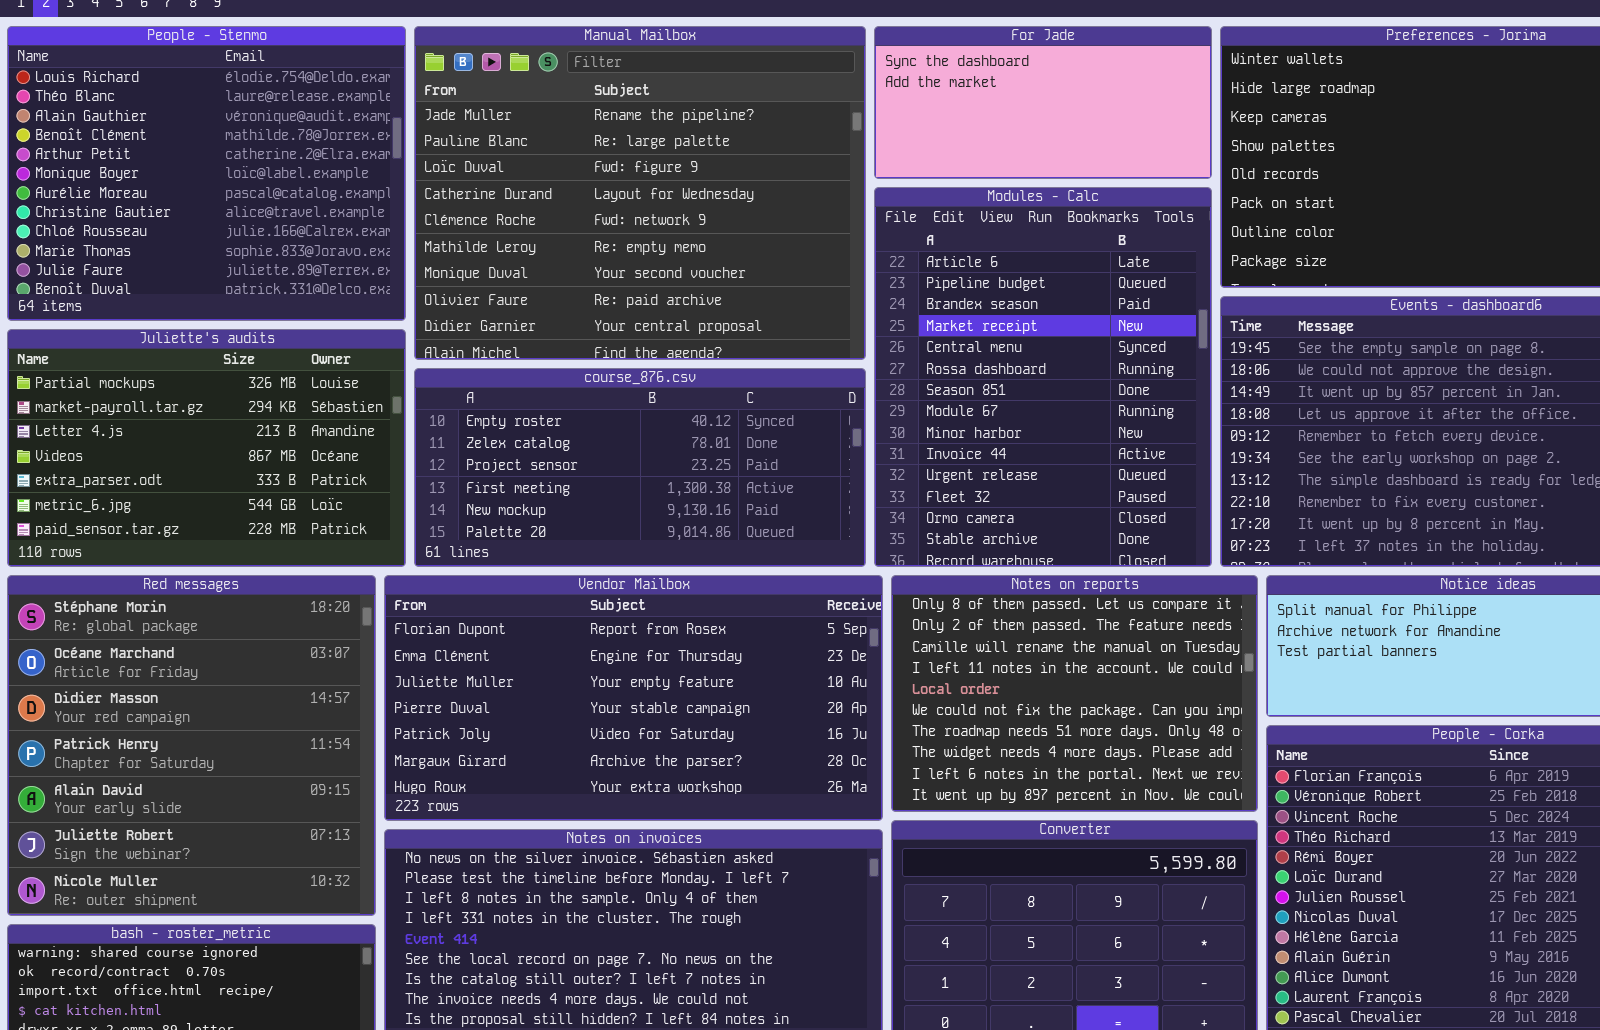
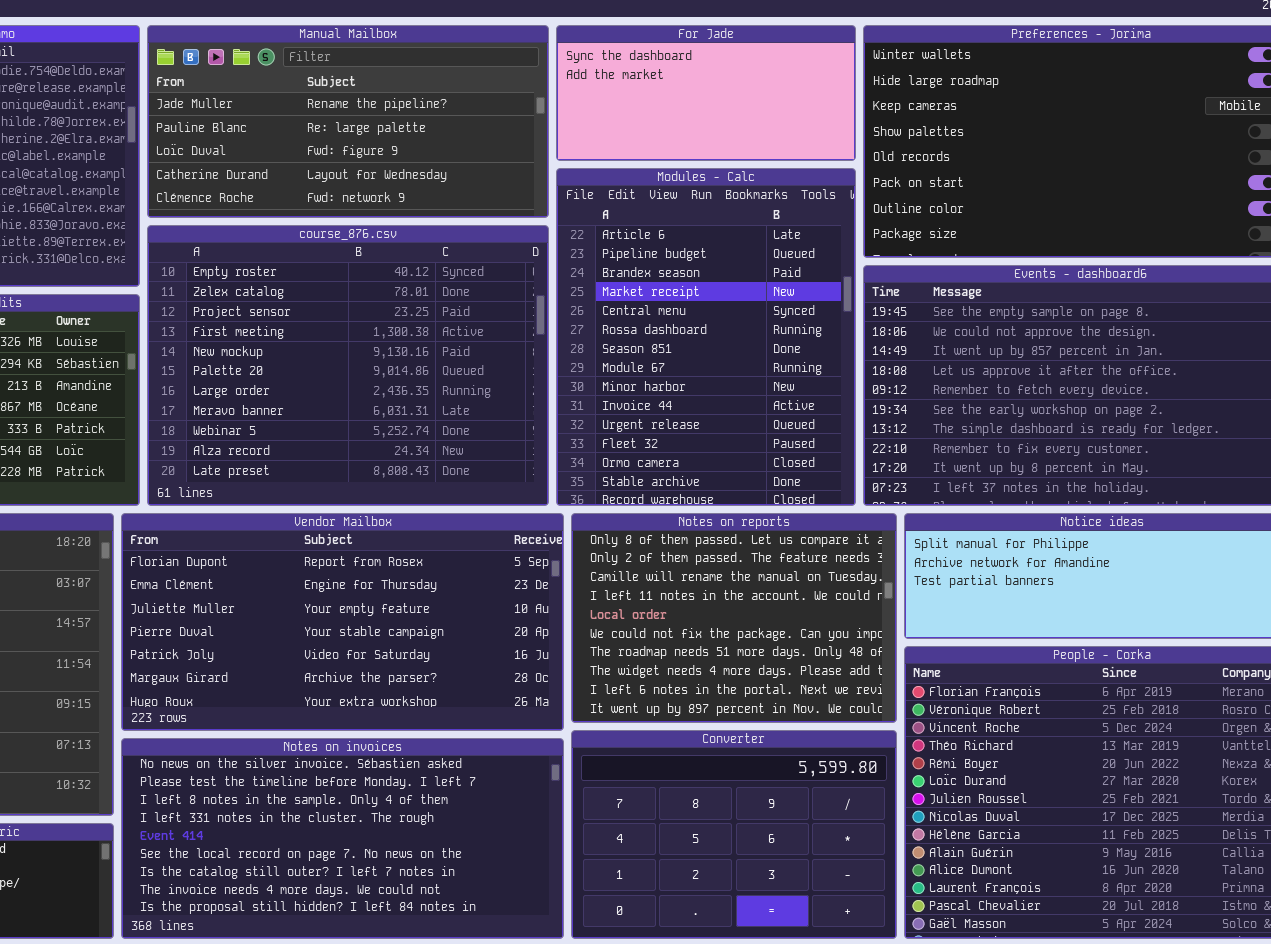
Manual Mailbox: [414,26,866,360] -> [147,25,549,218], resized
course_876.csv: [414,368,866,567] -> [147,225,549,506], resized

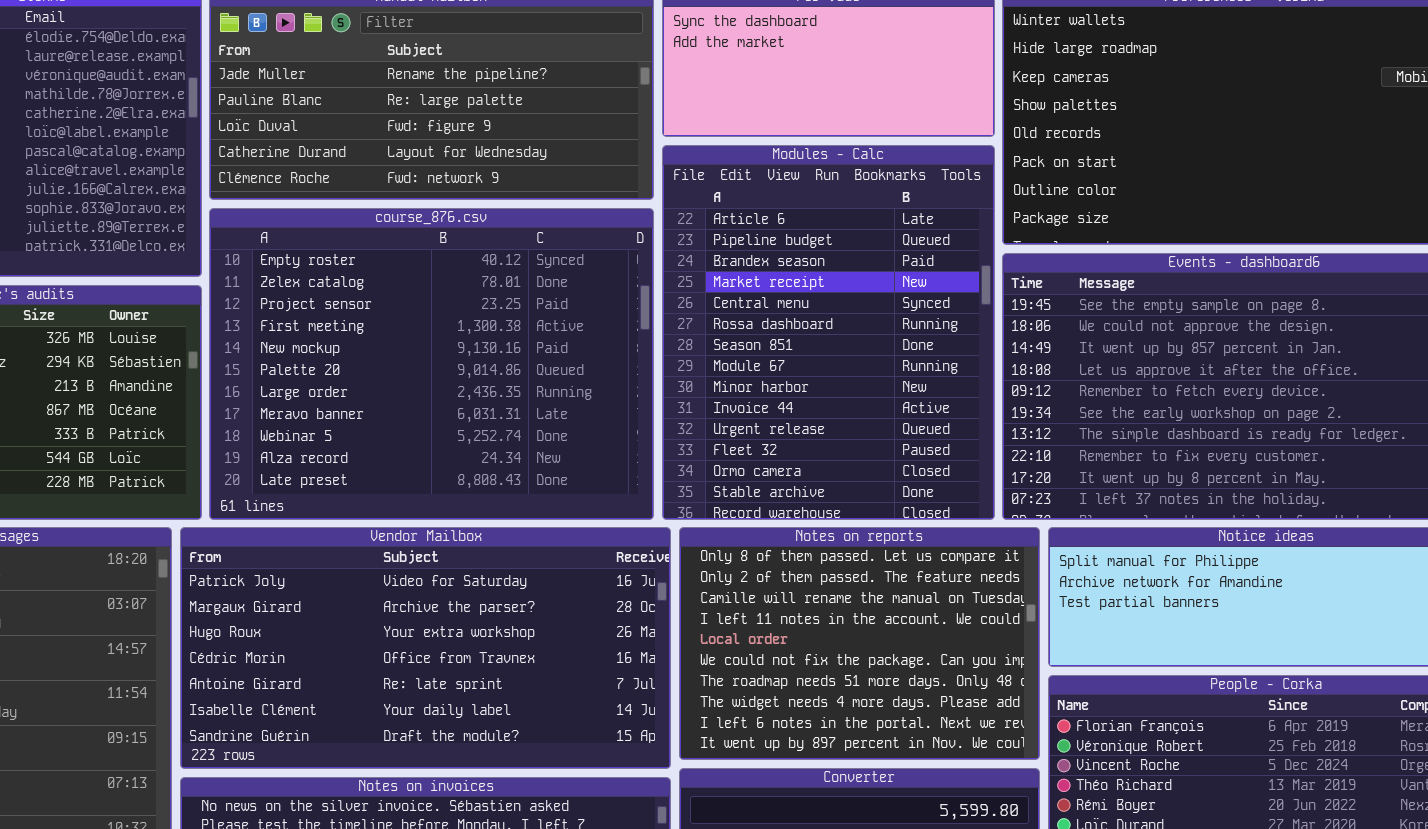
Vendor Mailbox: [121,513,564,731] -> [180,527,671,769], scrolled down 4 rows

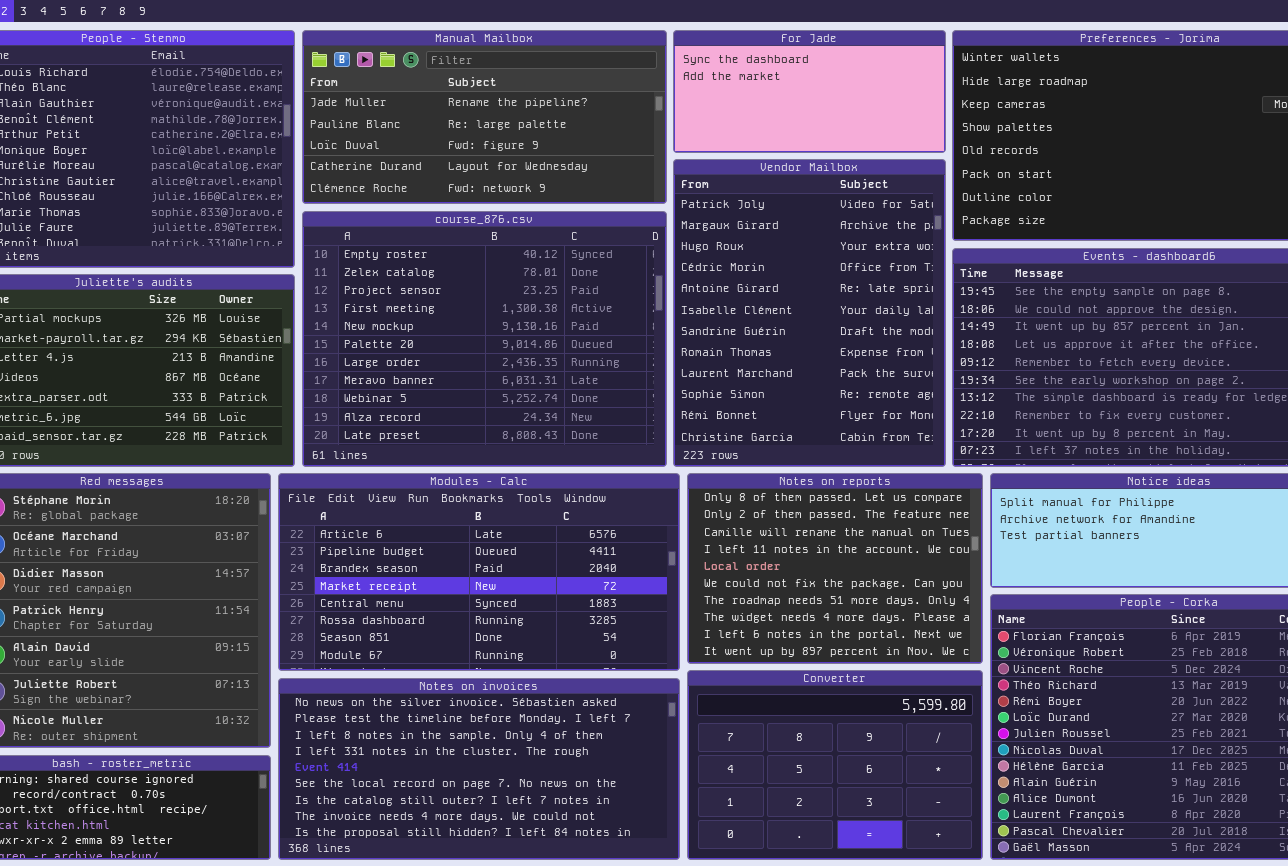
Modules - Calc: [662,145,995,520] -> [278,473,680,671], moved, resized
Vendor Mailbox: [180,527,671,769] -> [673,159,946,467], moved, resized

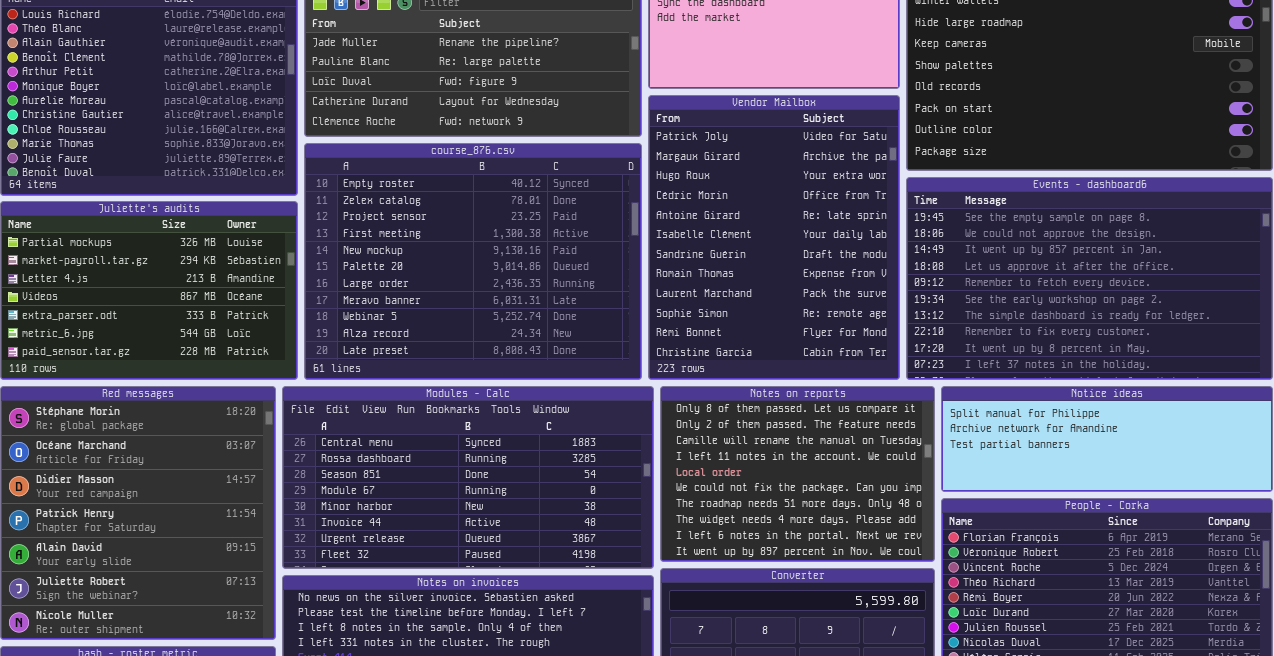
Modules - Calc: [278,473,680,671] -> [282,386,654,569], scrolled down 4 rows

